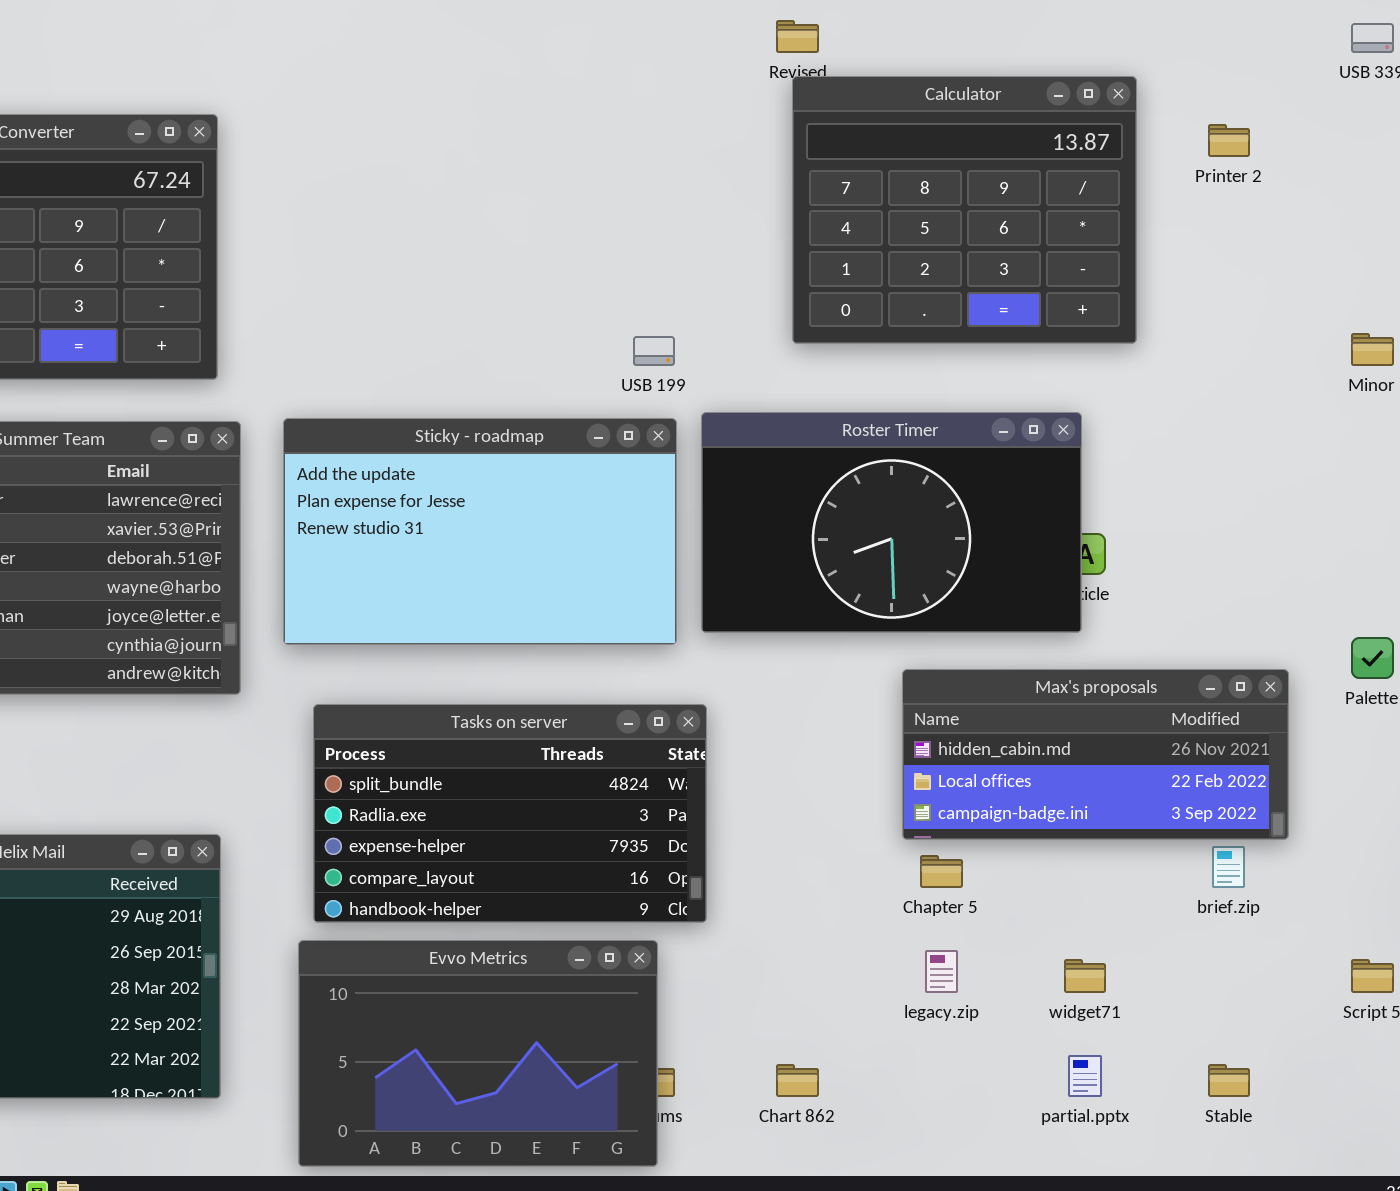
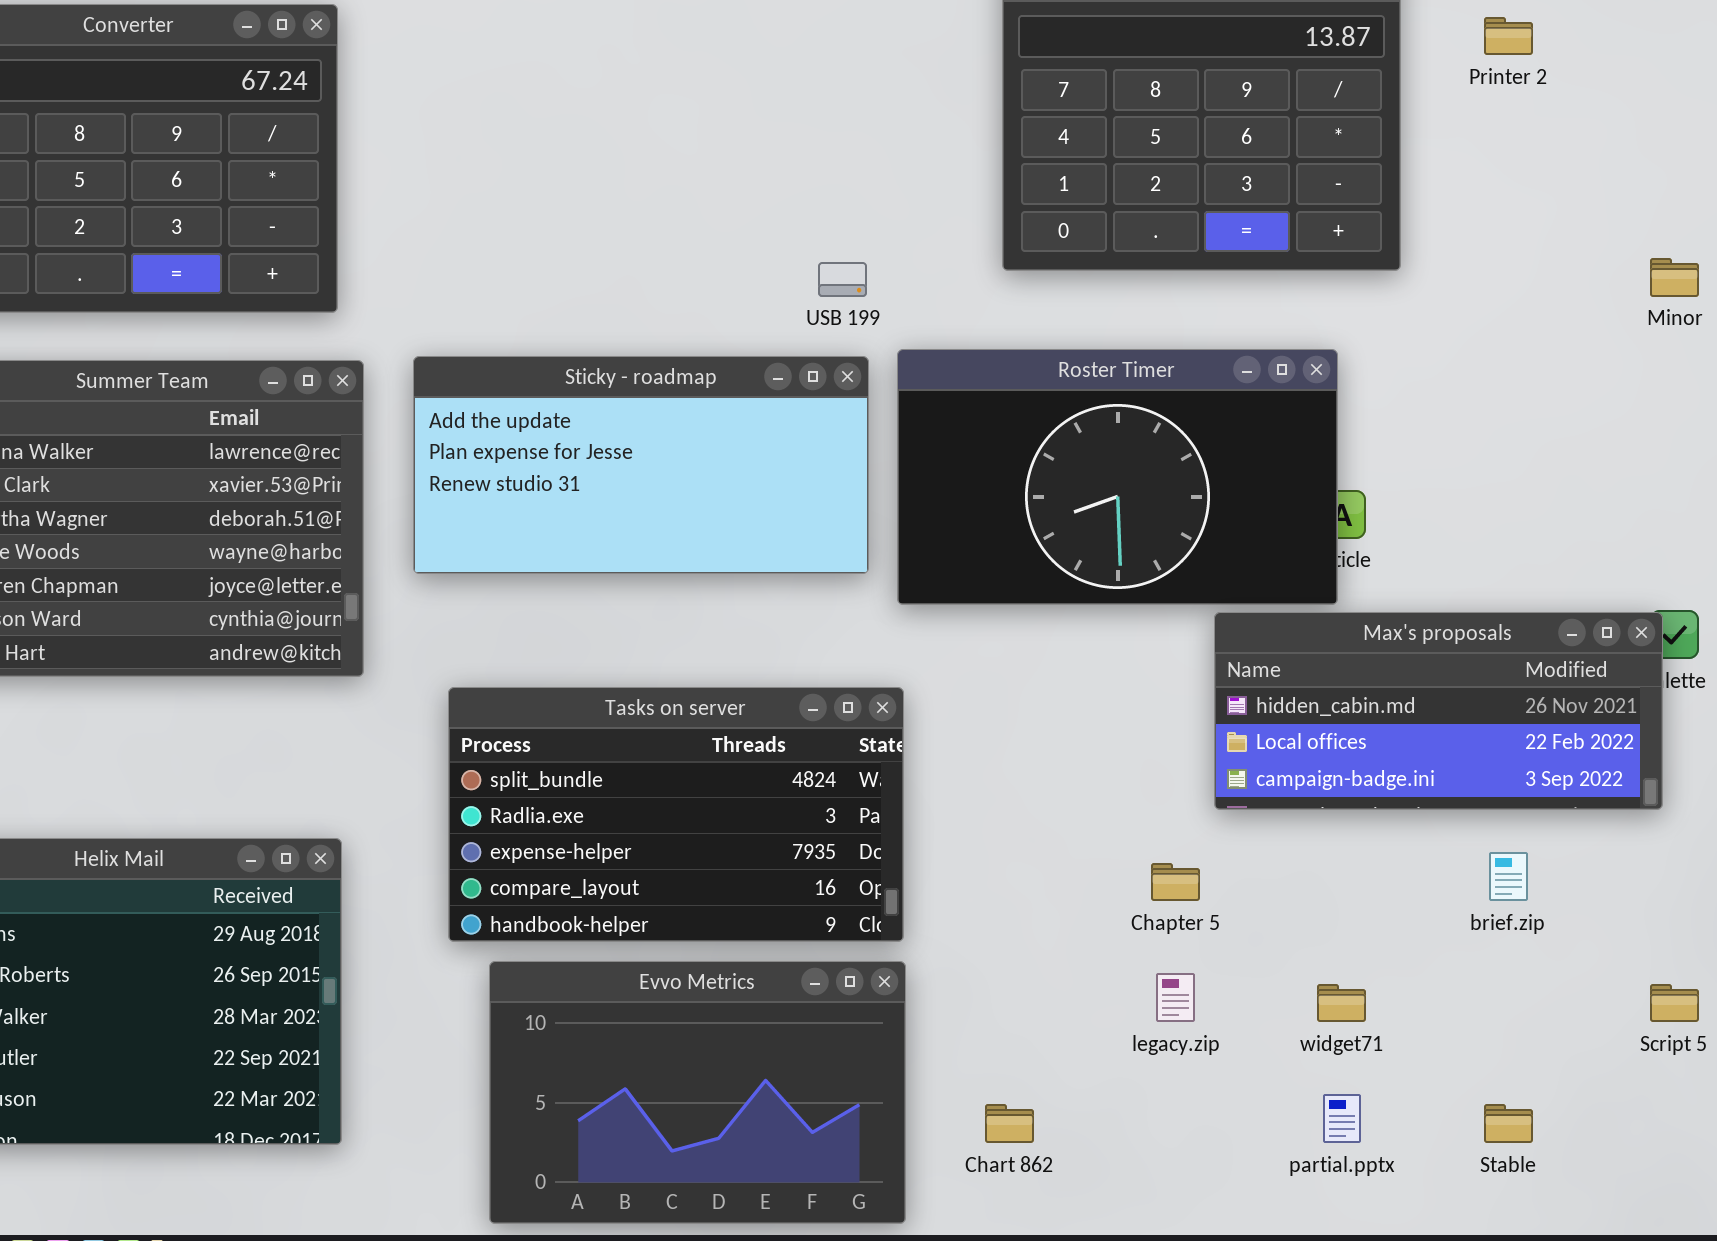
Sticky - roadmap: [283,418,677,645] -> [413,356,869,574], resized
Max's proposals: [902,669,1289,840] -> [1214,612,1663,810], moved
Evvo Metrics: [298,940,658,1167] -> [489,961,906,1224], moved

